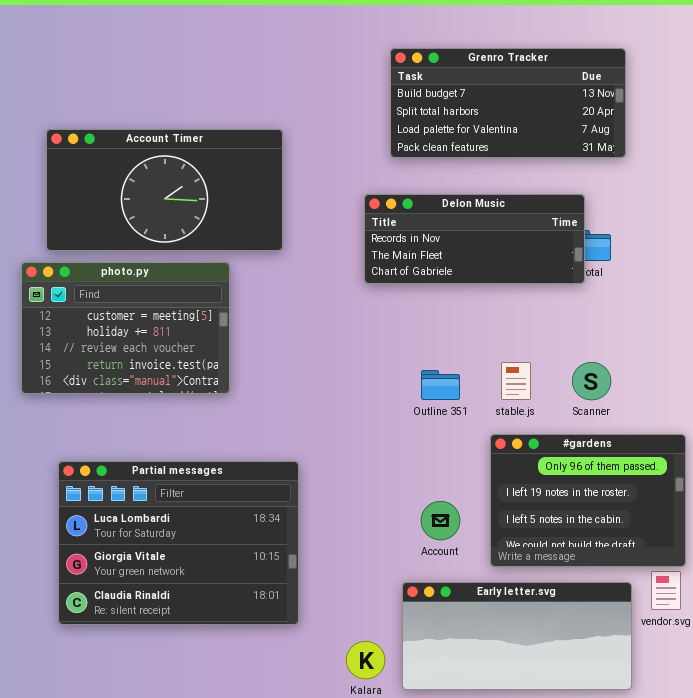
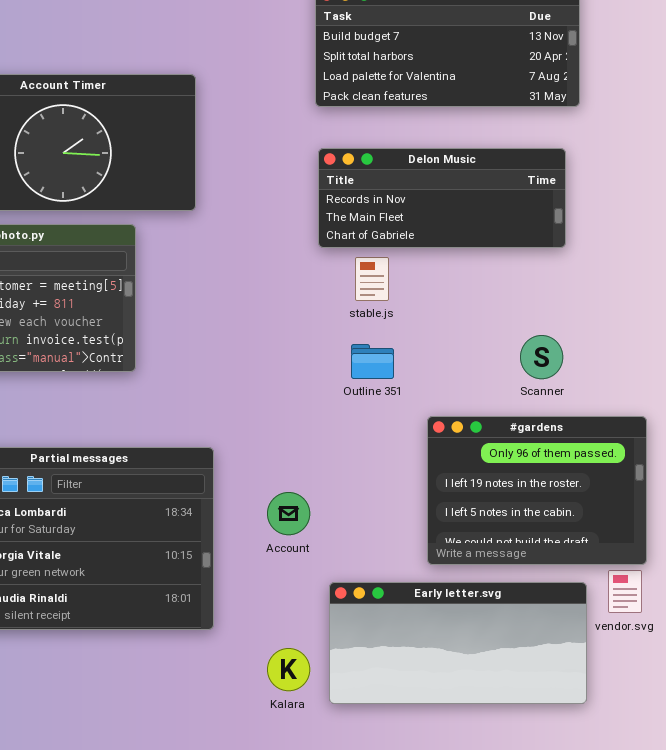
Delon Music: [364,194,585,284] -> [318,148,566,248], moved
stable.js: [501,362,531,400] -> [355,257,389,301], moved
Account: [421,501,460,540] -> [267,492,310,535], moved

